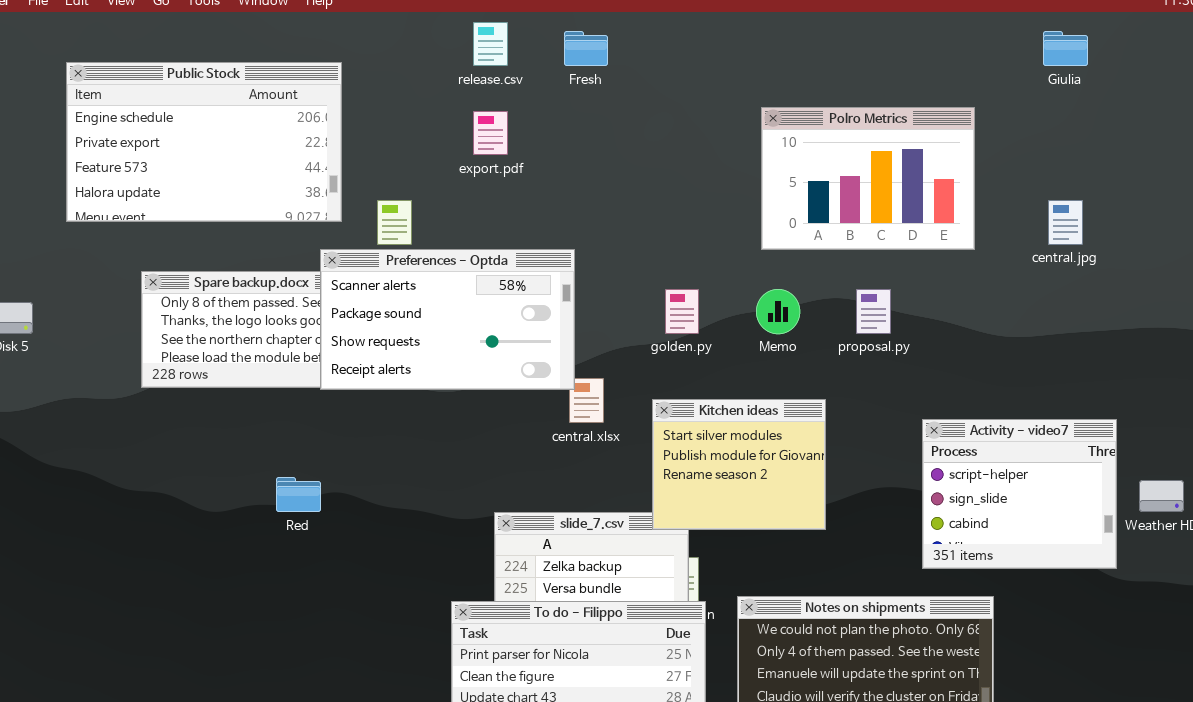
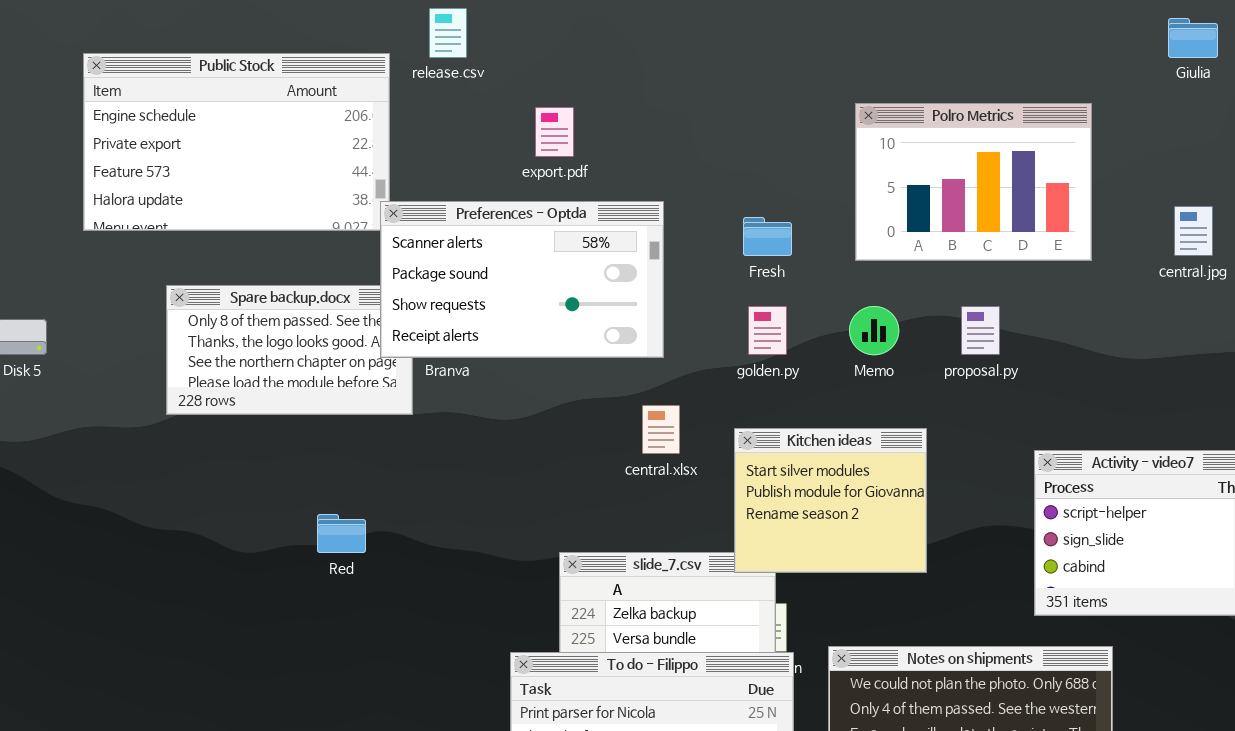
release.csv: [473,22,508,66] -> [429,8,467,58], moved
Fresh: [564,31,608,66] -> [743,217,792,256], moved
Preferences - Optda: [320,249,575,390] -> [380,201,664,358], moved

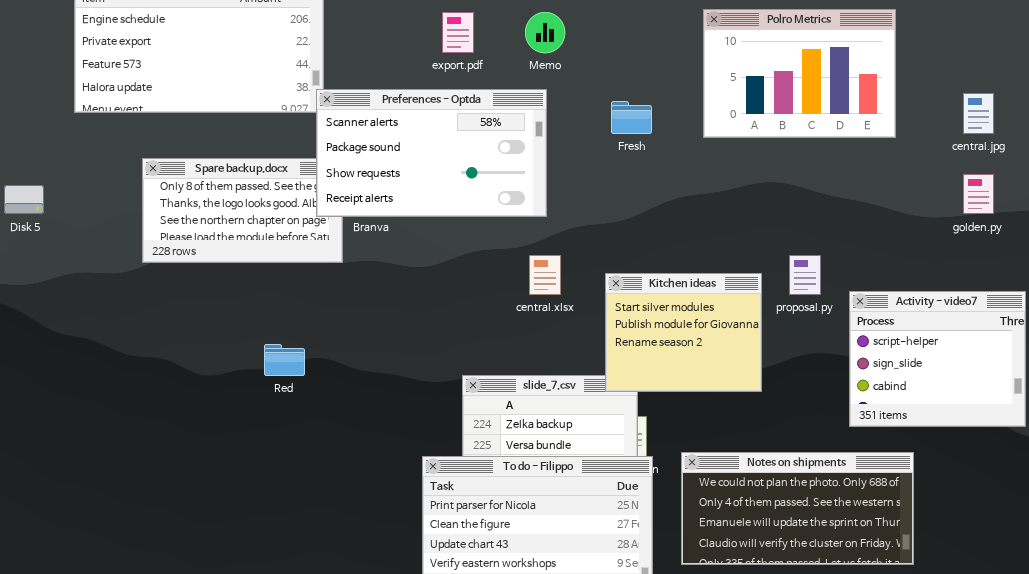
golden.py: [748,306,787,355] -> [963,174,994,214], moved
Memo: [849,306,899,355] -> [525,12,565,53], moved
proposal.py: [961,306,1000,355] -> [789,255,821,295], moved

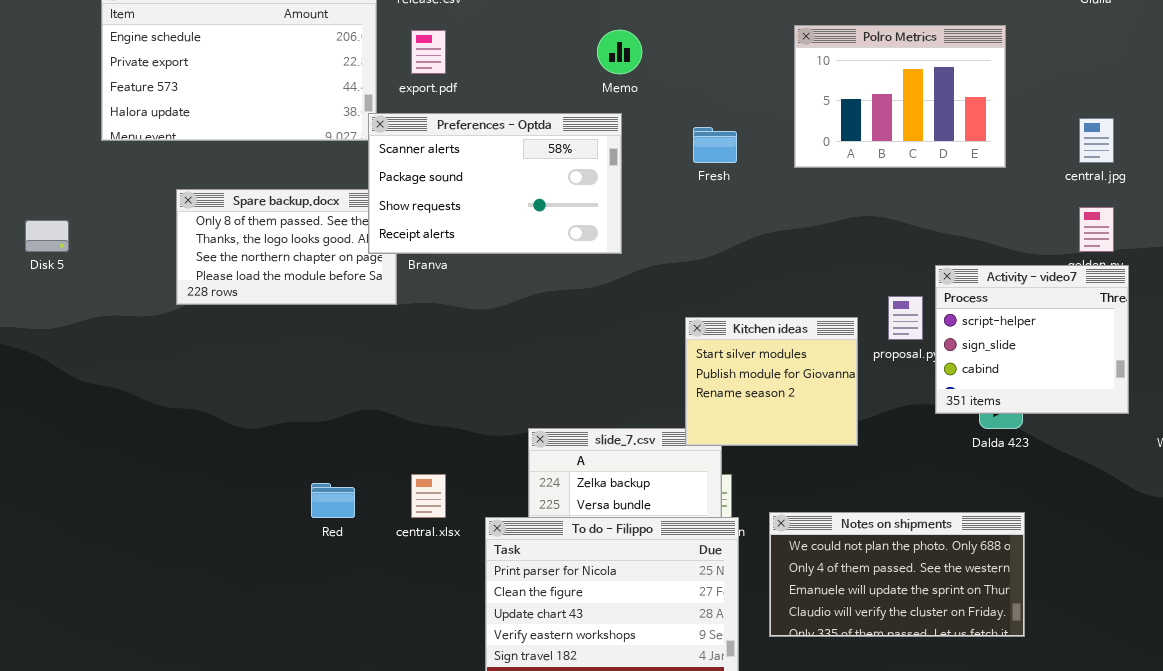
export.pdf: [442,12,474,53] -> [411,30,446,74], moved
central.xlsx: [529,255,561,295] -> [411,474,446,518], moved
Activity - video7: [849,291,1026,427] -> [935,265,1129,414], moved
Red: [264,344,305,376] -> [311,483,355,518], moved

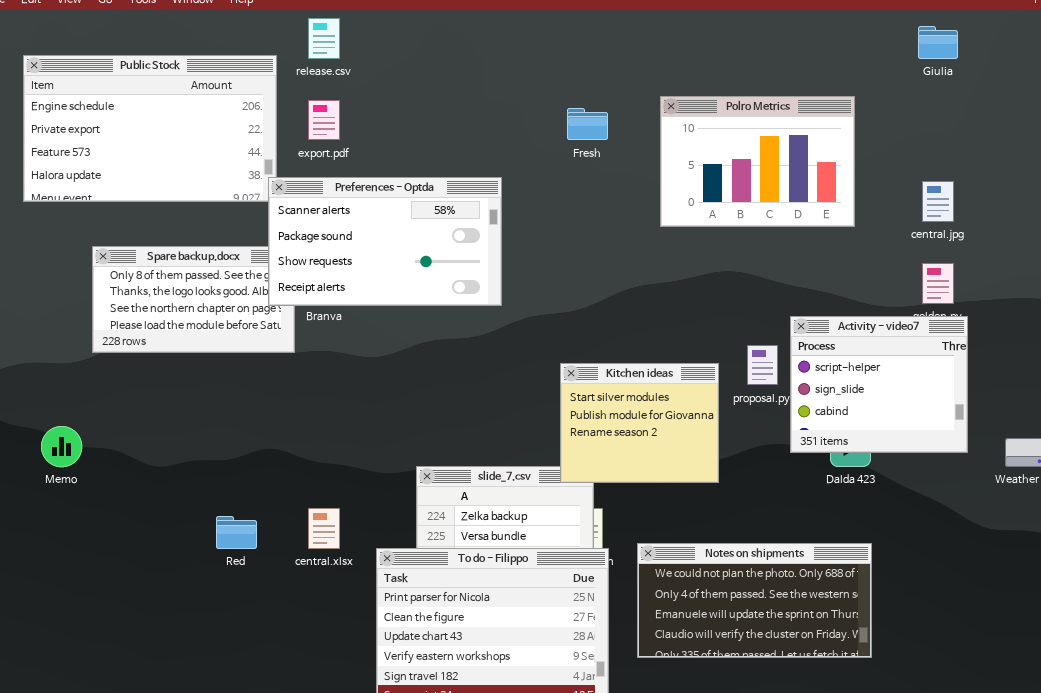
Memo: [597,30,642,74] -> [41,426,82,467], moved
Fresh: [693,127,737,163] -> [567,108,608,140], moved

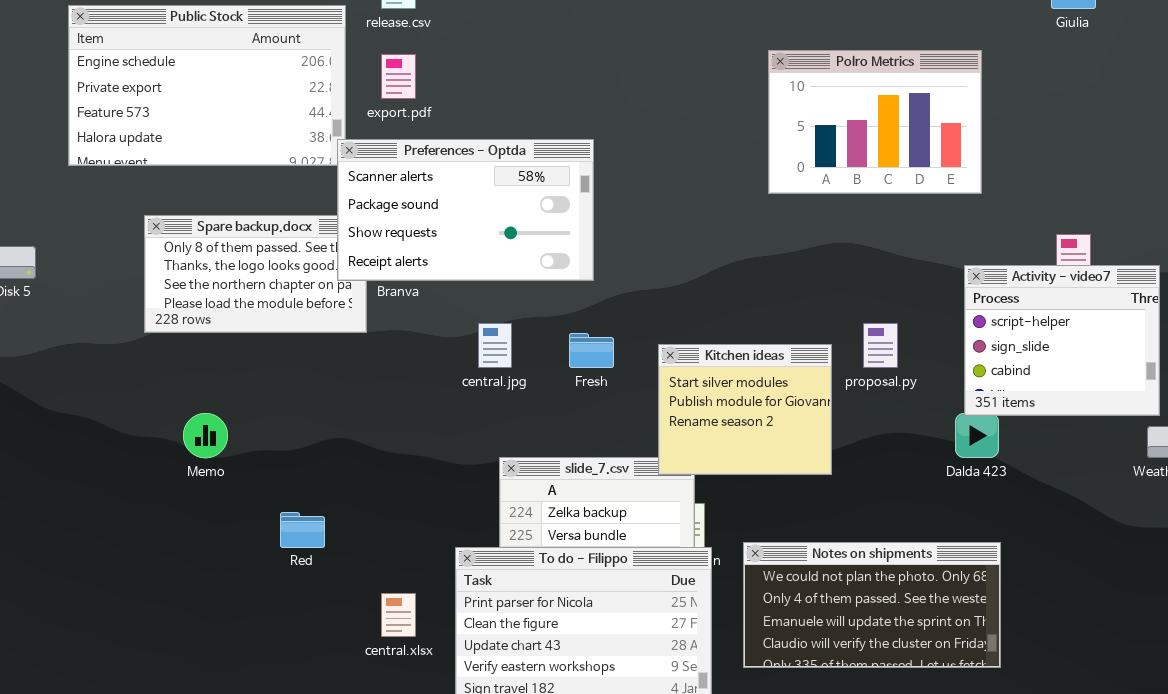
Fresh: [567,108,608,140] -> [569,333,614,368], moved
central.jpg: [922,181,954,222] -> [478,323,512,368], moved
Activity - video7: [790,316,968,453] -> [964,265,1160,416], moved
Memo: [41,426,82,467] -> [183,413,228,458], moved
central.xlsx: [308,508,340,549] -> [381,593,416,637], moved

